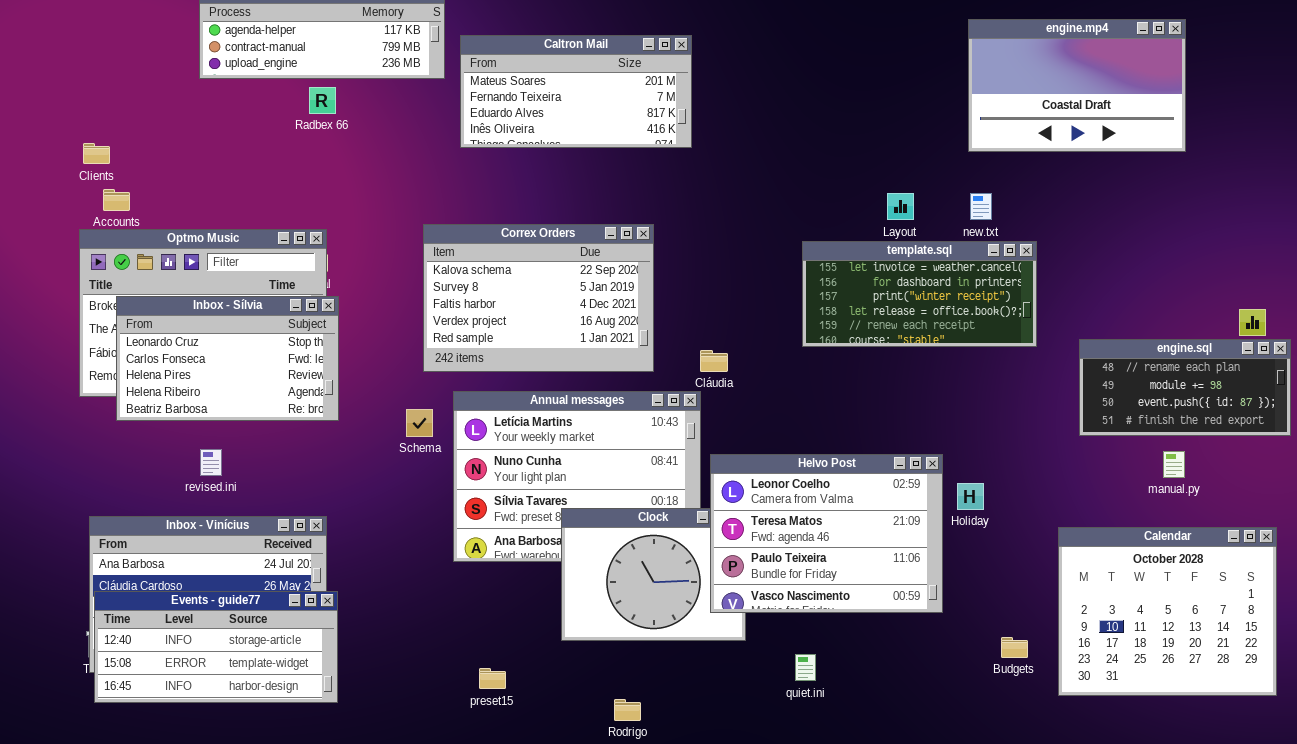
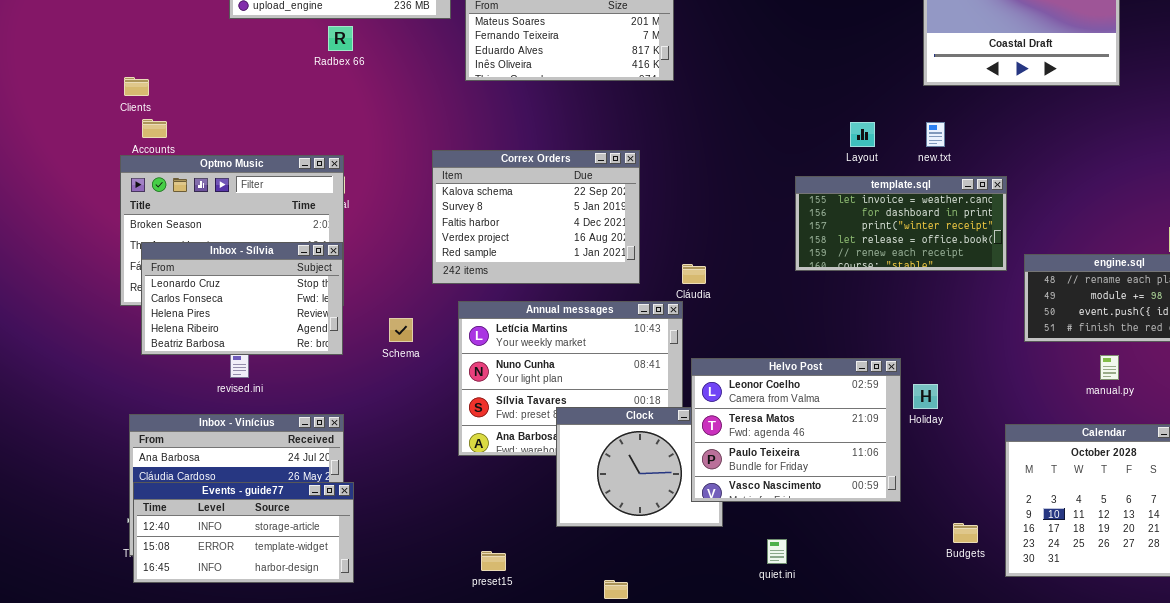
template.sql: [802,241,1037,347] -> [795,176,1007,271], moved
Inbox - Sílvia: [116,296,339,421] -> [141,242,343,355], moved
Schema: [406,409,433,437] -> [389,318,413,342], moved

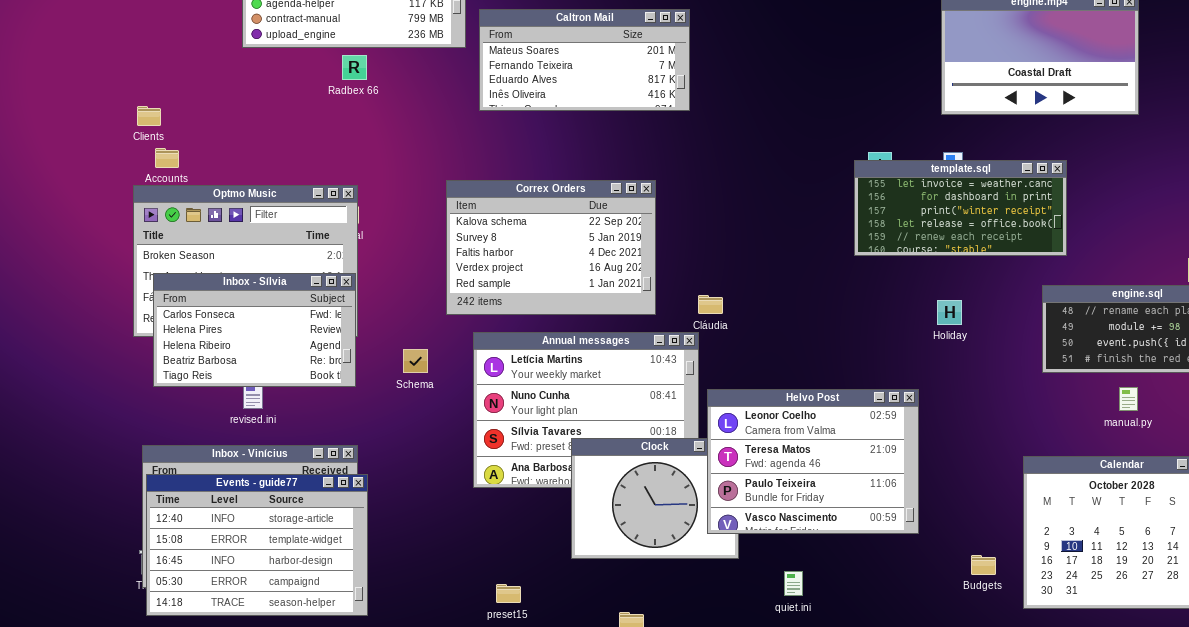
template.sql: [795,176,1007,271] -> [854,160,1067,256], moved
Inbox - Sílvia: [141,242,343,355] -> [153,273,356,387], scrolled down 1 row
Holiday: [913,384,938,409] -> [937,300,962,325], moved
Events - guide77: [133,482,354,583] -> [146,474,368,616], resized

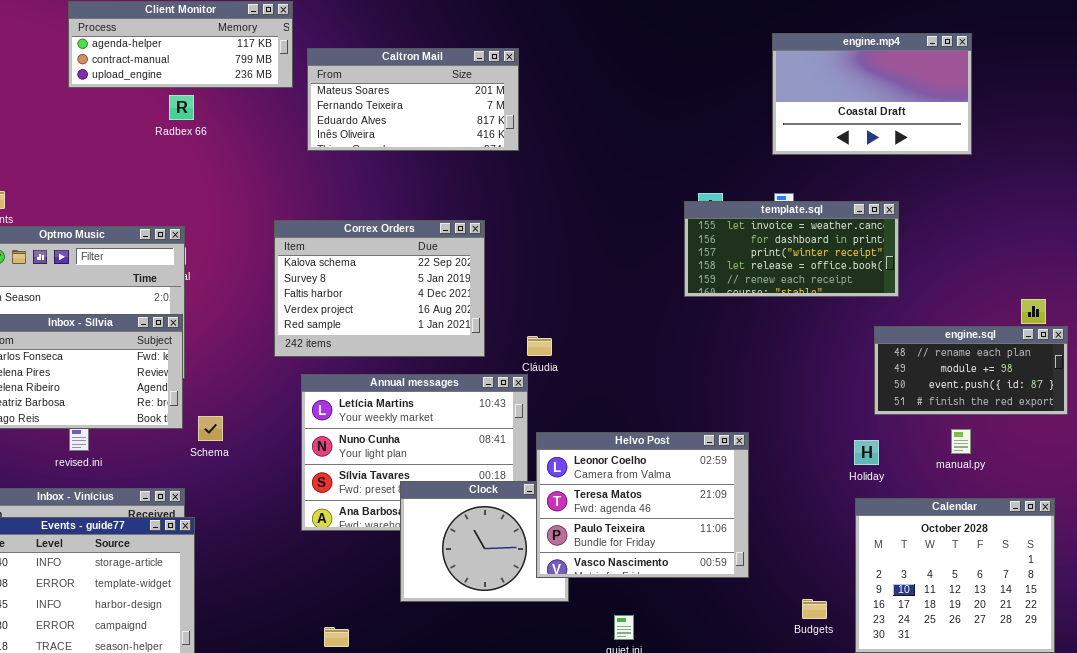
Holiday: [937,300,962,325] -> [854,440,879,465], moved
Schema: [403,349,428,373] -> [198,416,223,441], moved

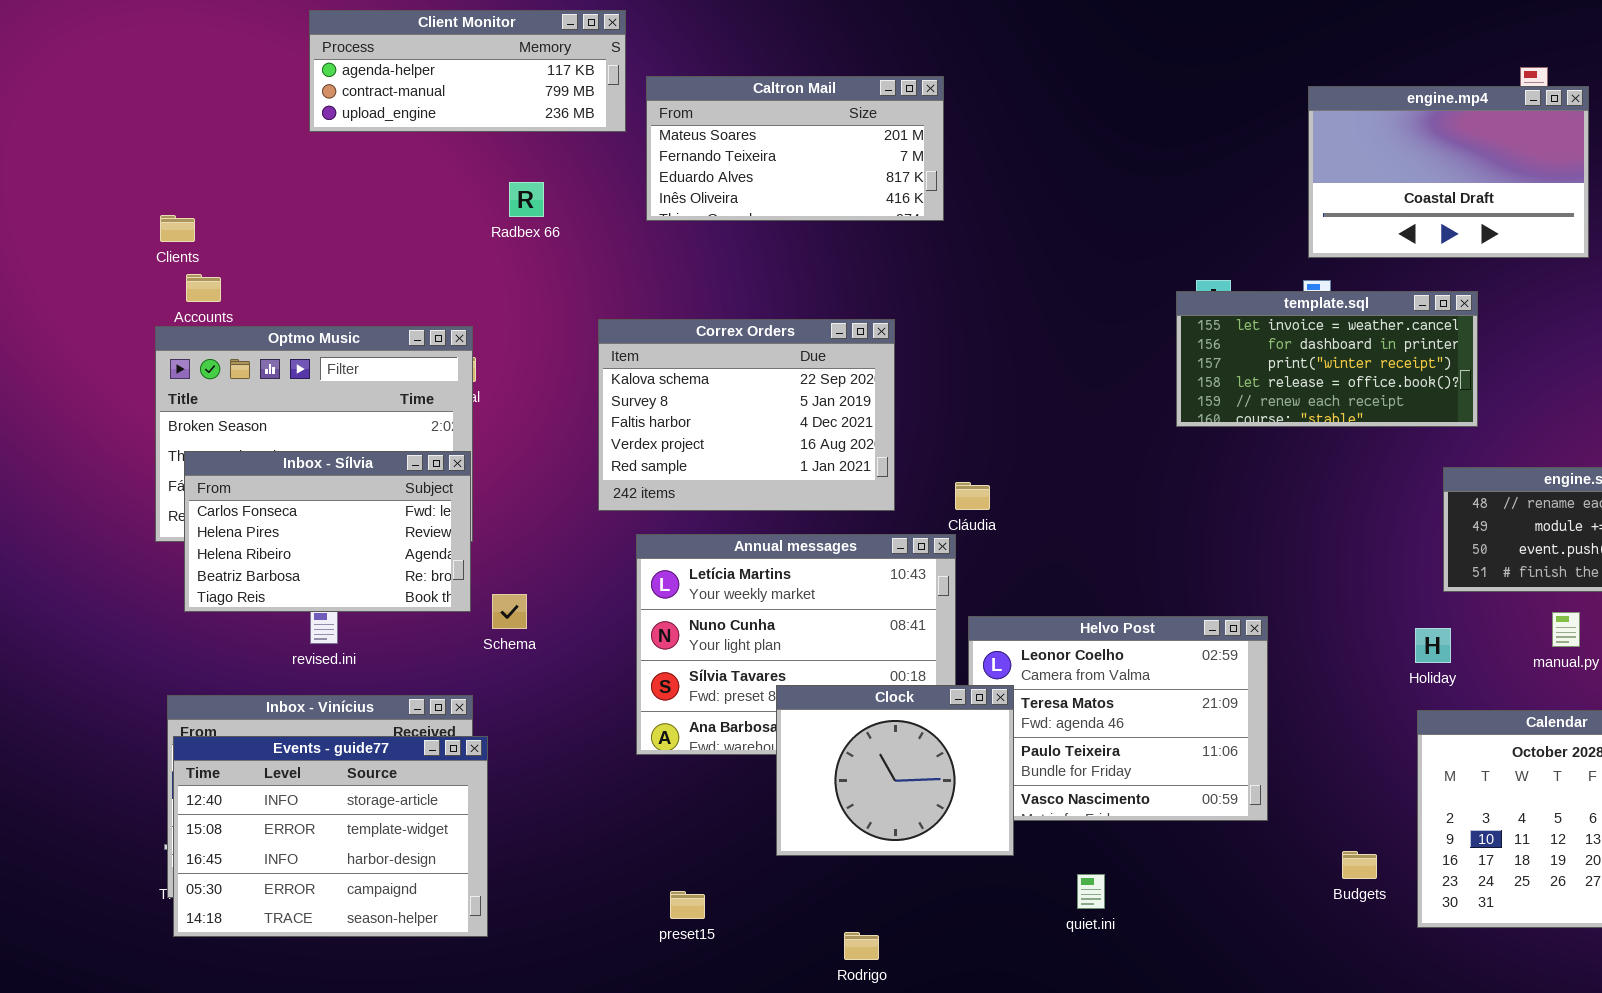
engine.mp4: [772,33,972,155] -> [1308,86,1589,258], moved
Radbex 66: [169,95,194,120] -> [509,182,544,217], moved
Clock: [400,481,569,602] -> [776,685,1014,856], raised

